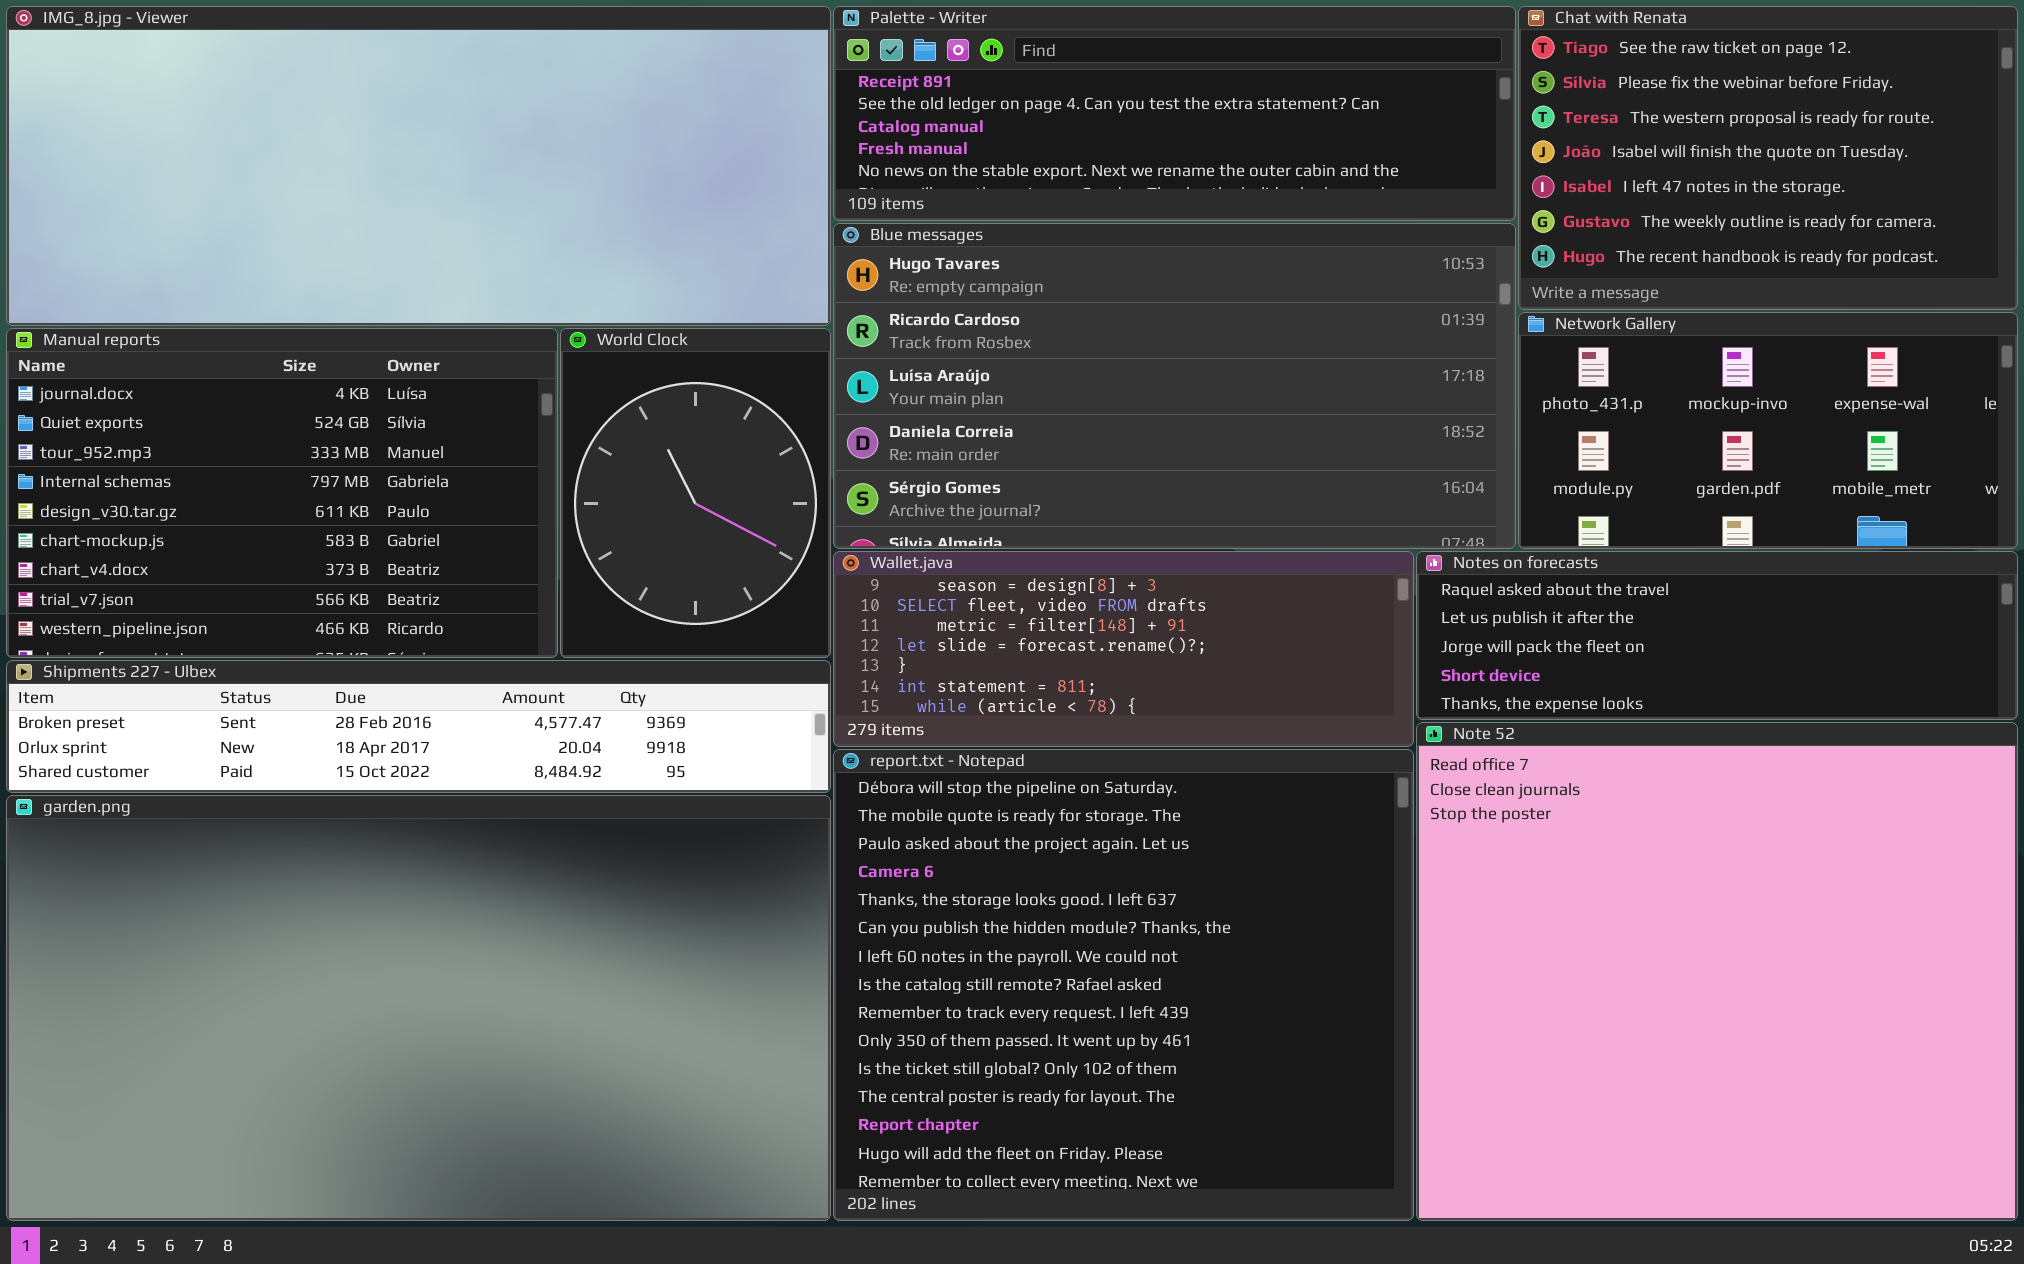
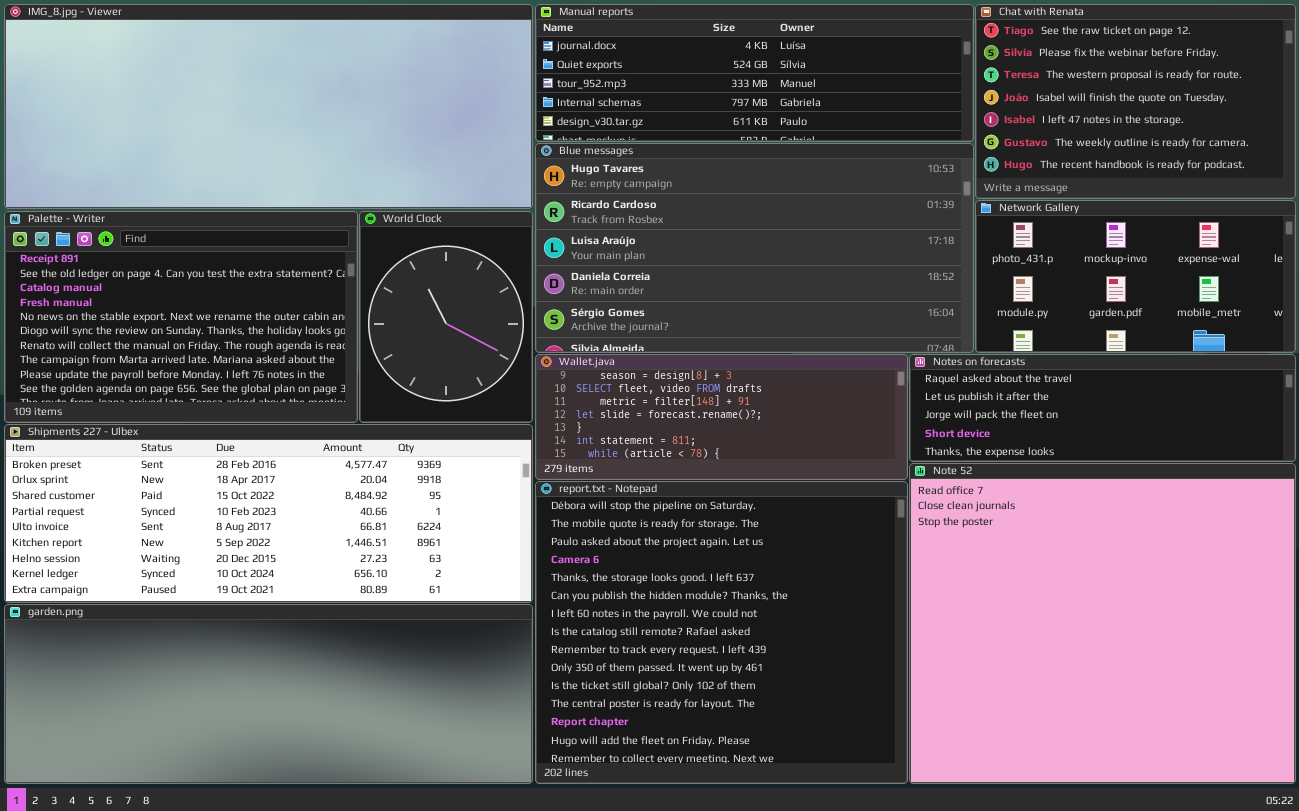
Palette - Writer: [833,6,1516,221] -> [4,211,358,423], moved, resized
Manual reports: [6,328,558,658] -> [535,4,974,142], moved, resized
Shipments 227 - Ulbex: [6,660,831,793] -> [4,424,533,603], resized
garden.png: [6,795,831,1221] -> [4,604,533,784], resized

